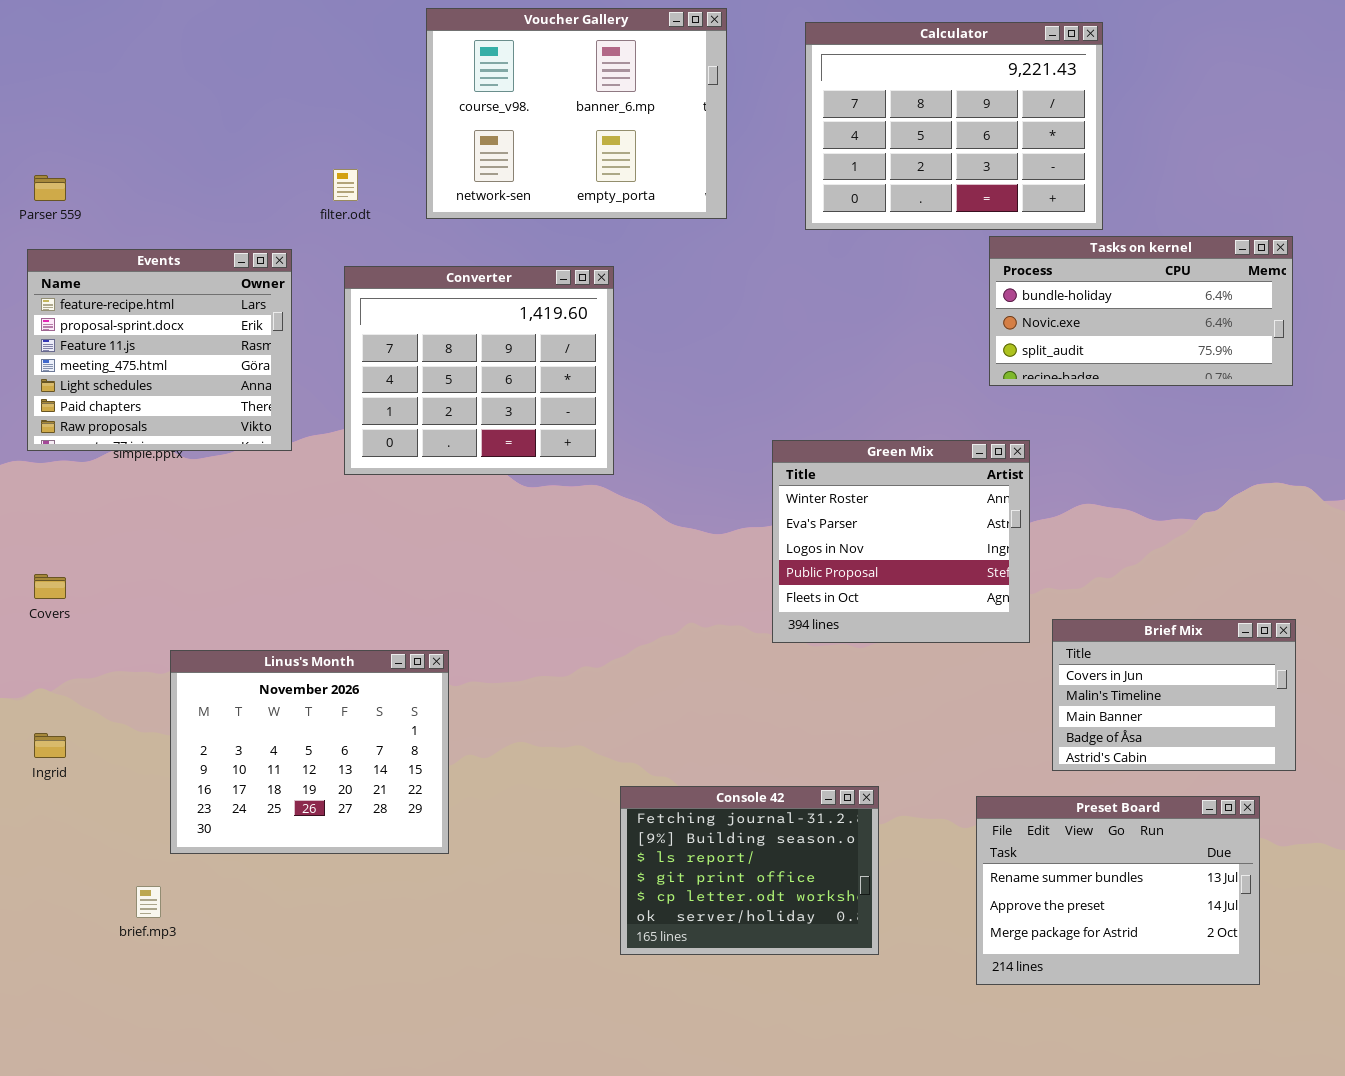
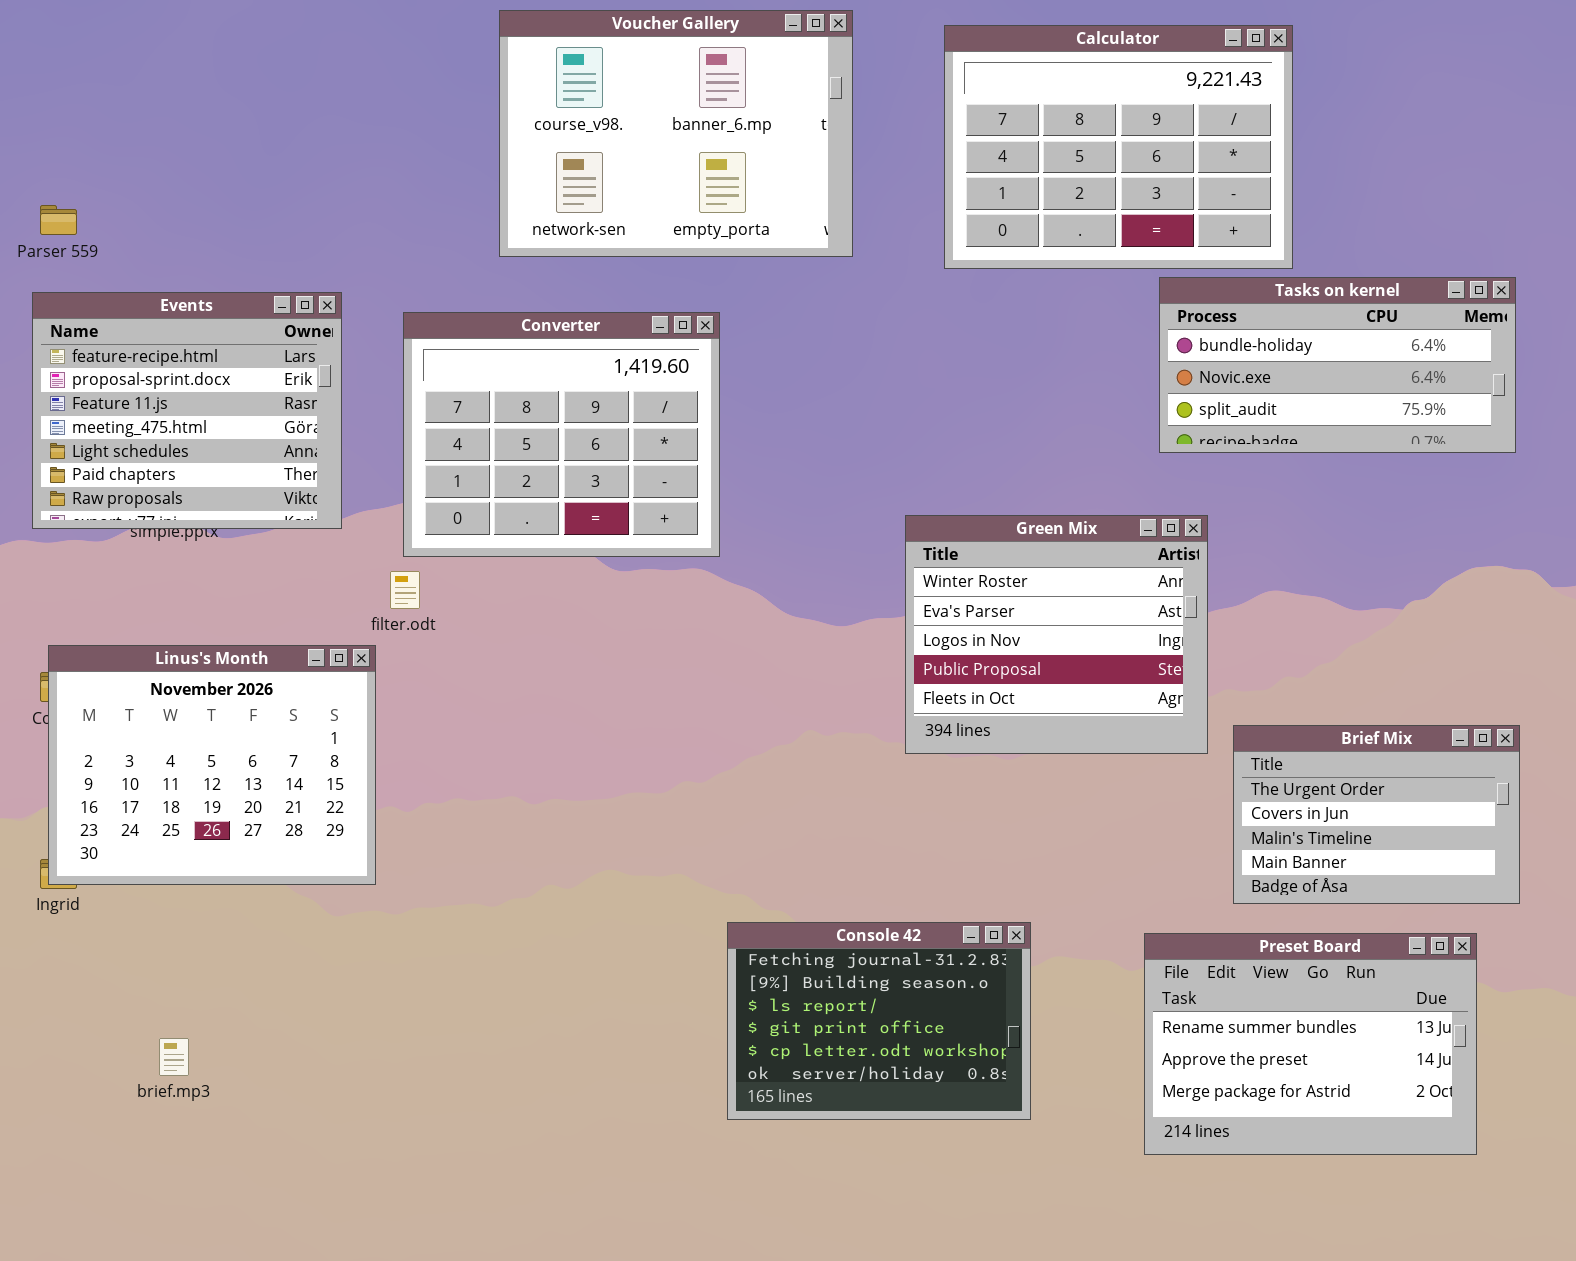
filter.odt: [333,169,358,201] -> [390,571,420,609], moved
Brief Mix: [1052,619,1296,771] -> [1233,725,1520,904], scrolled up 1 row
Linus's Month: [170,650,449,854] -> [48,645,376,885], moved

